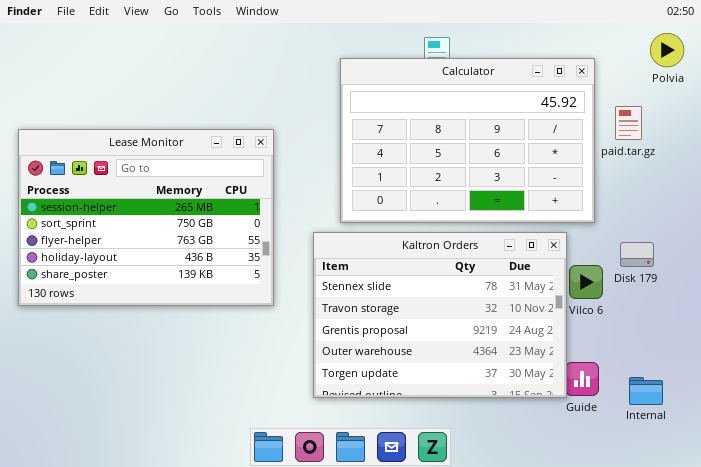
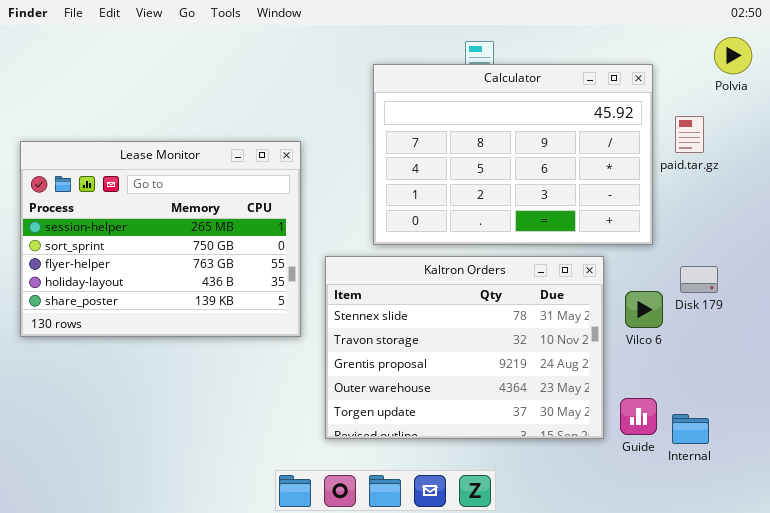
Kaltron Orders: [313,232,567,398] -> [325,256,604,439], moved
Internal: [629,377,663,405] -> [672,414,709,444], moved

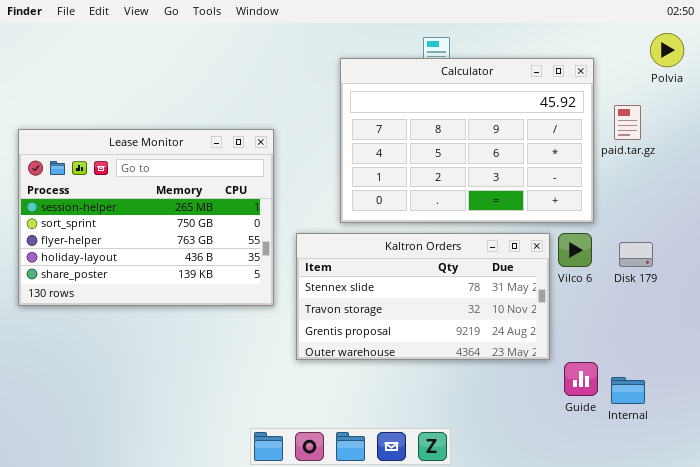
Kaltron Orders: [325,256,604,439] -> [296,233,550,360], resized
Vilco 6: [625,291,663,328] -> [558,233,592,267], moved

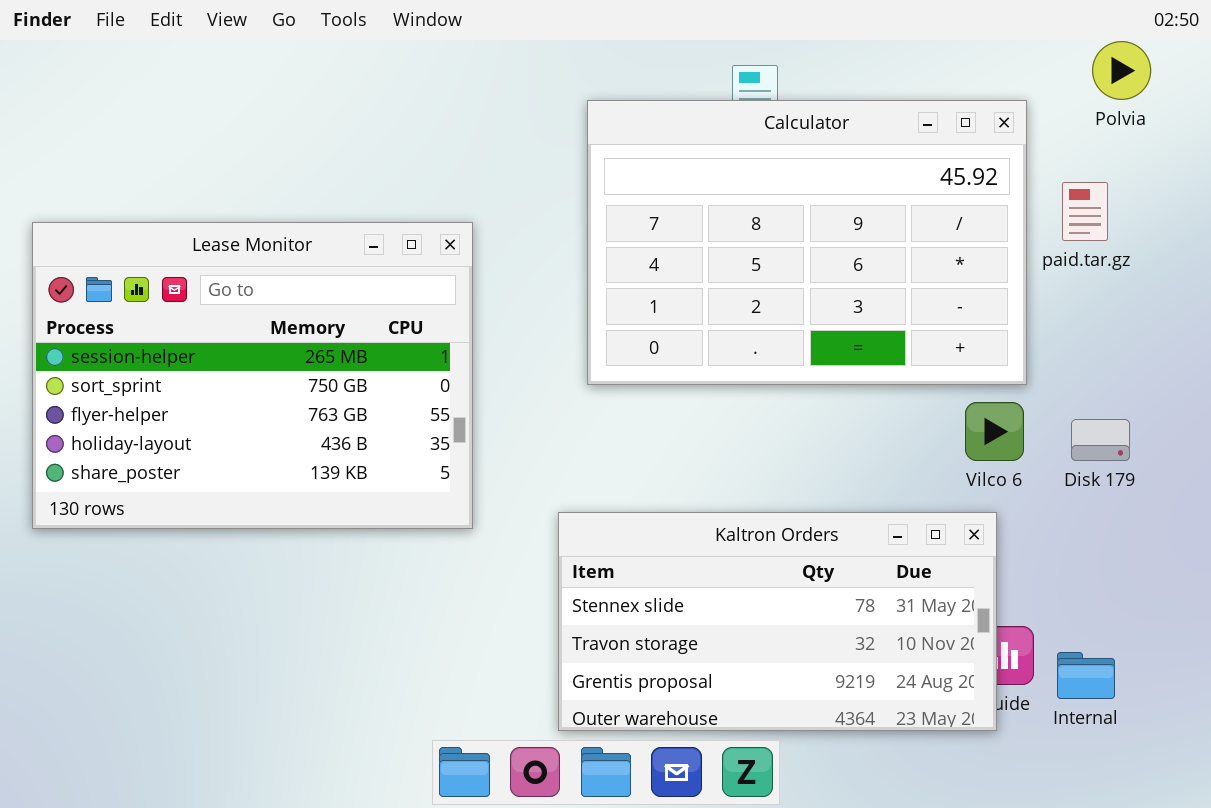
Polvia: [650,33,684,67] -> [1092,41,1151,100], moved
Kaltron Orders: [296,233,550,360] -> [558,512,997,731], moved

